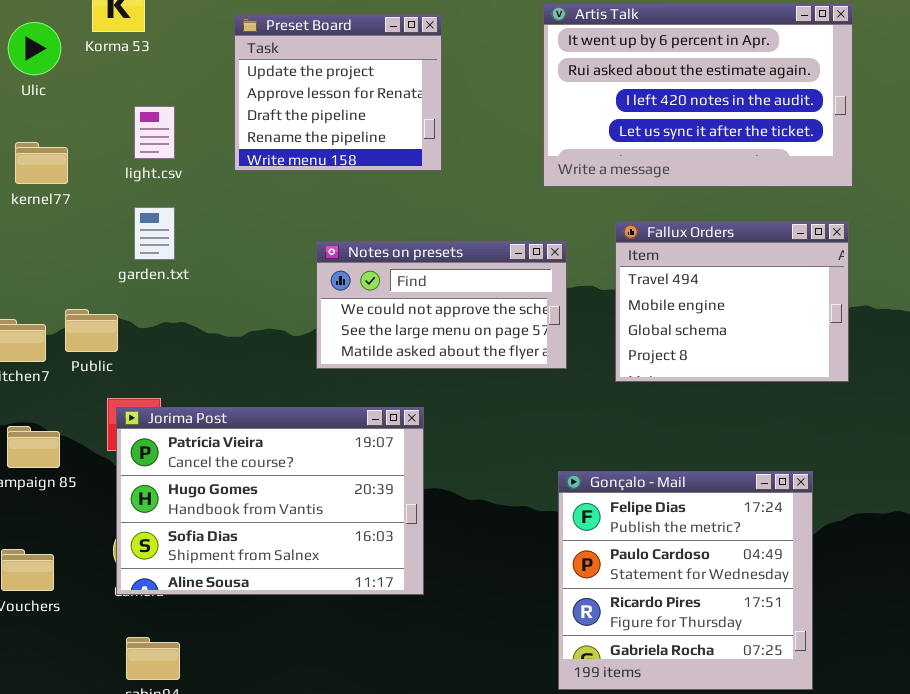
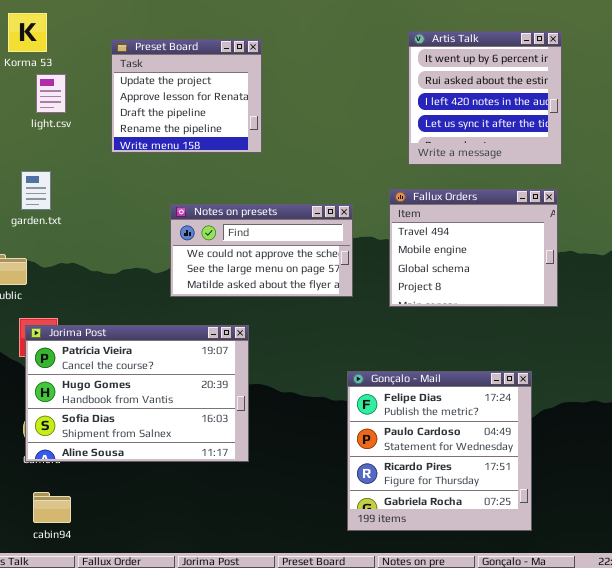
Artis Talk: [543,3,853,187] -> [408,31,562,165], resized
light.csv: [134,106,175,159] -> [36,74,66,113], moved
garden.txt: [134,207,175,260] -> [21,171,51,210], moved

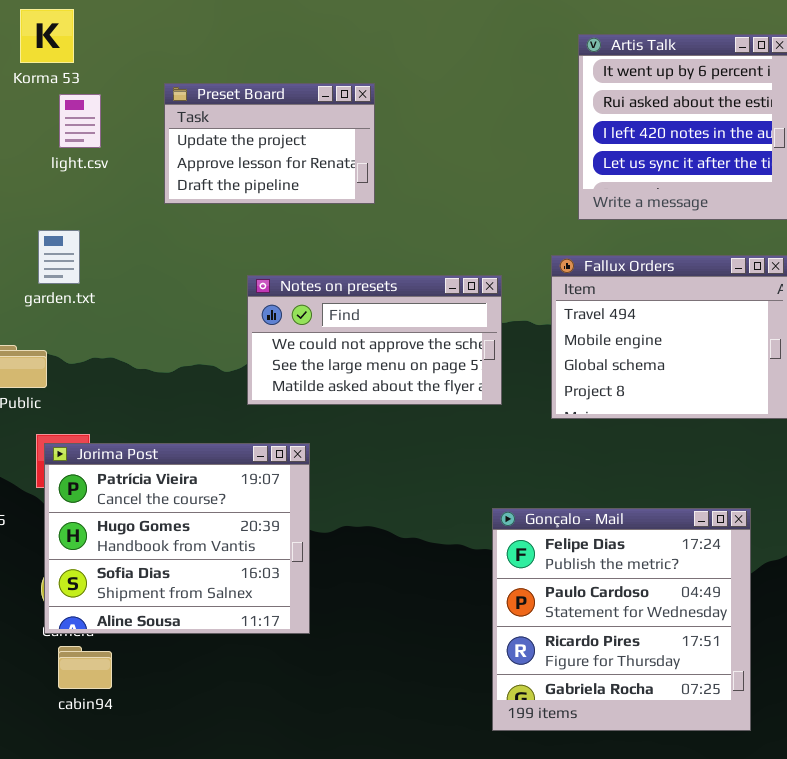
Preset Board: [111,39,262,153] -> [164,83,375,204], resized
Jorima Post: [25,325,249,462] -> [44,443,310,634], resized
cabin94: [33,492,71,523] -> [58,646,112,689], moved

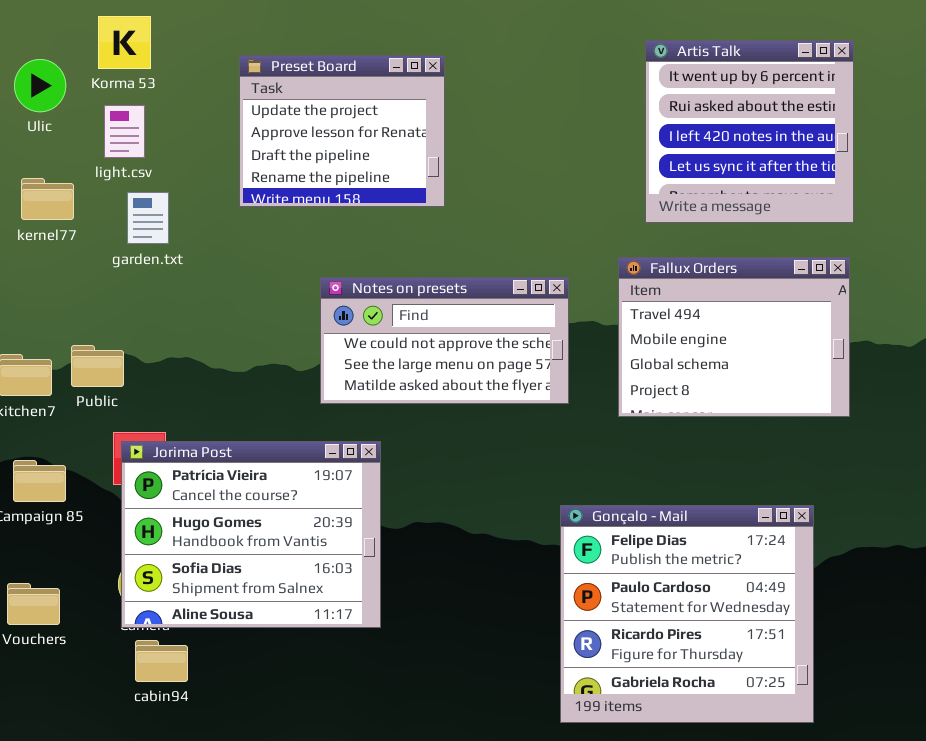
Preset Board: [164,83,375,204] -> [239,55,445,207], resized
light.csv: [59,94,101,148] -> [104,105,145,158], moved
garden.txt: [38,230,80,284] -> [127,192,169,244], moved

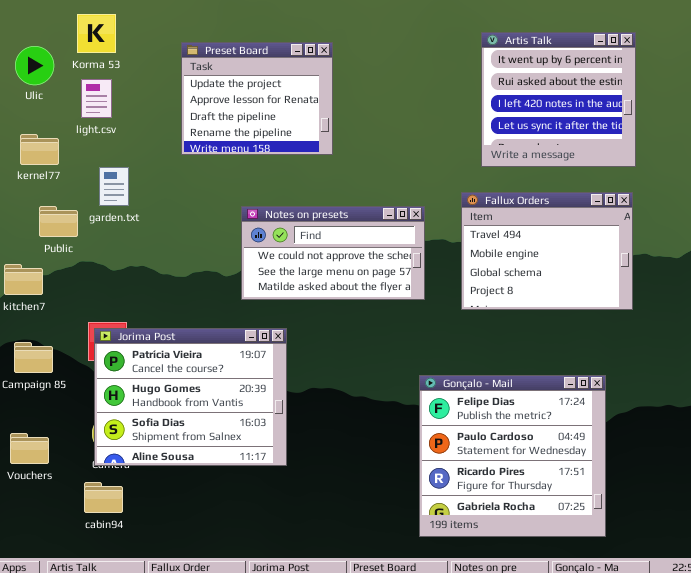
garden.txt: [127,192,169,244] -> [99,167,129,206], moved
Public: [71,345,124,387] -> [39,206,78,237], moved
cabin94: [135,640,188,682] -> [84,482,123,513], moved

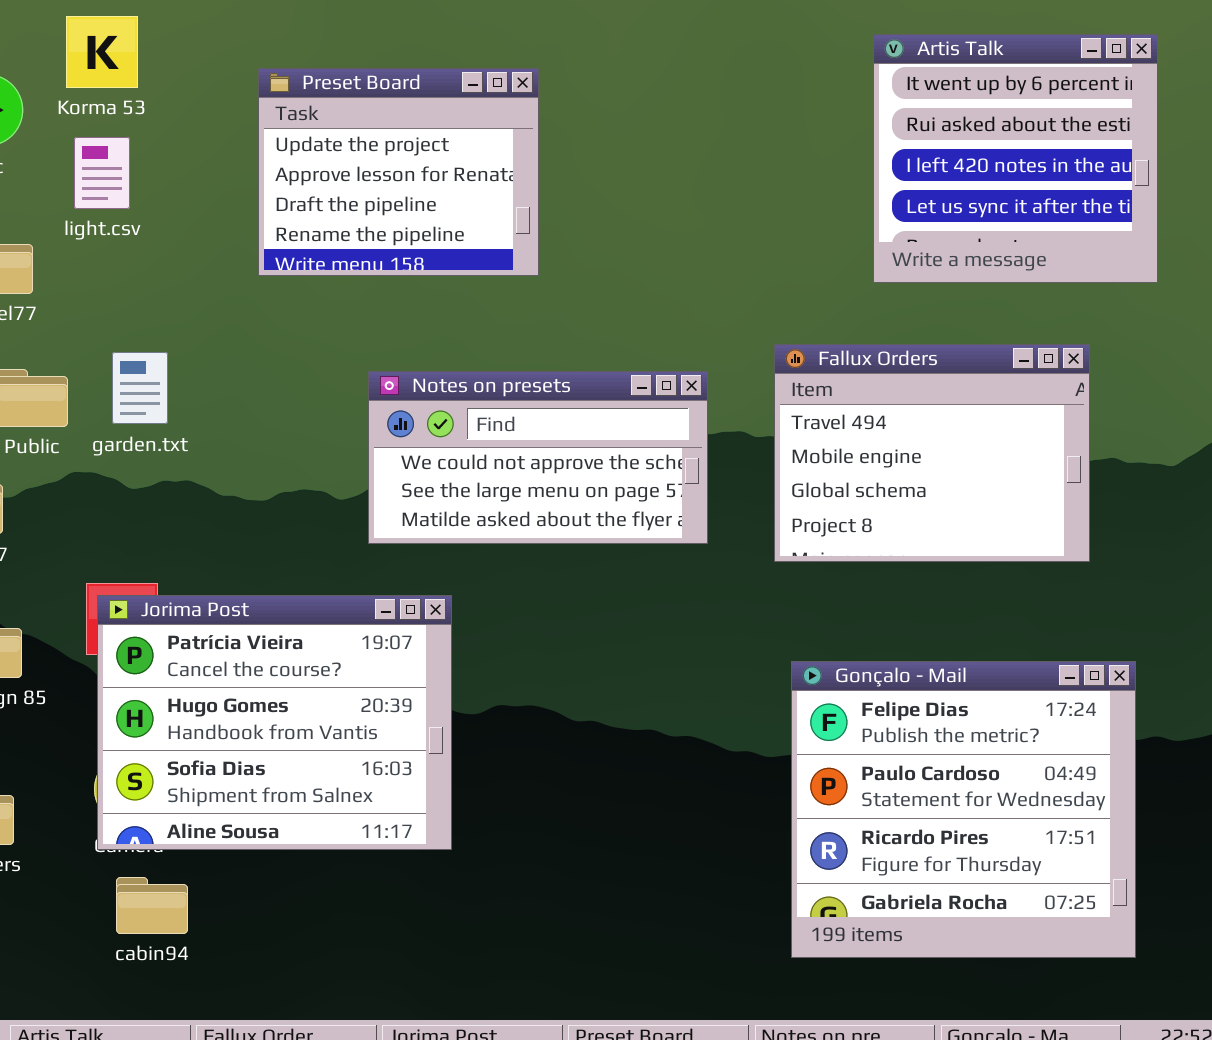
Artis Talk: [481,32,636,167] -> [873,34,1158,283], moved
garden.txt: [99,167,129,206] -> [112,352,168,424], moved
Gonçalo - Mail: [419,375,606,537] -> [791,661,1136,958], moved
cabin94: [84,482,123,513] -> [116,877,188,934], moved

